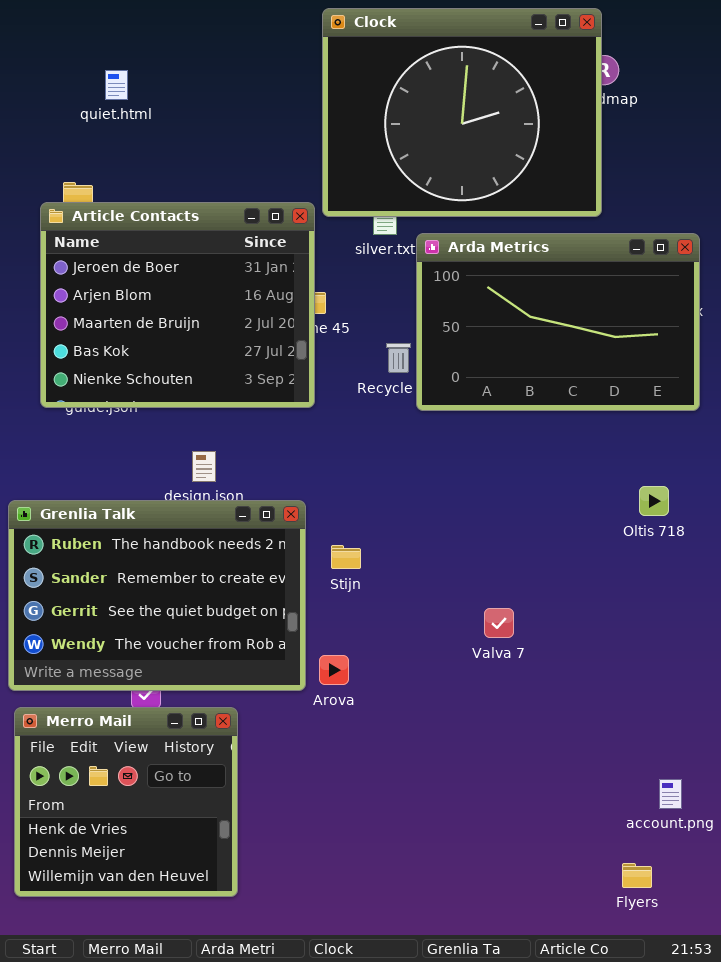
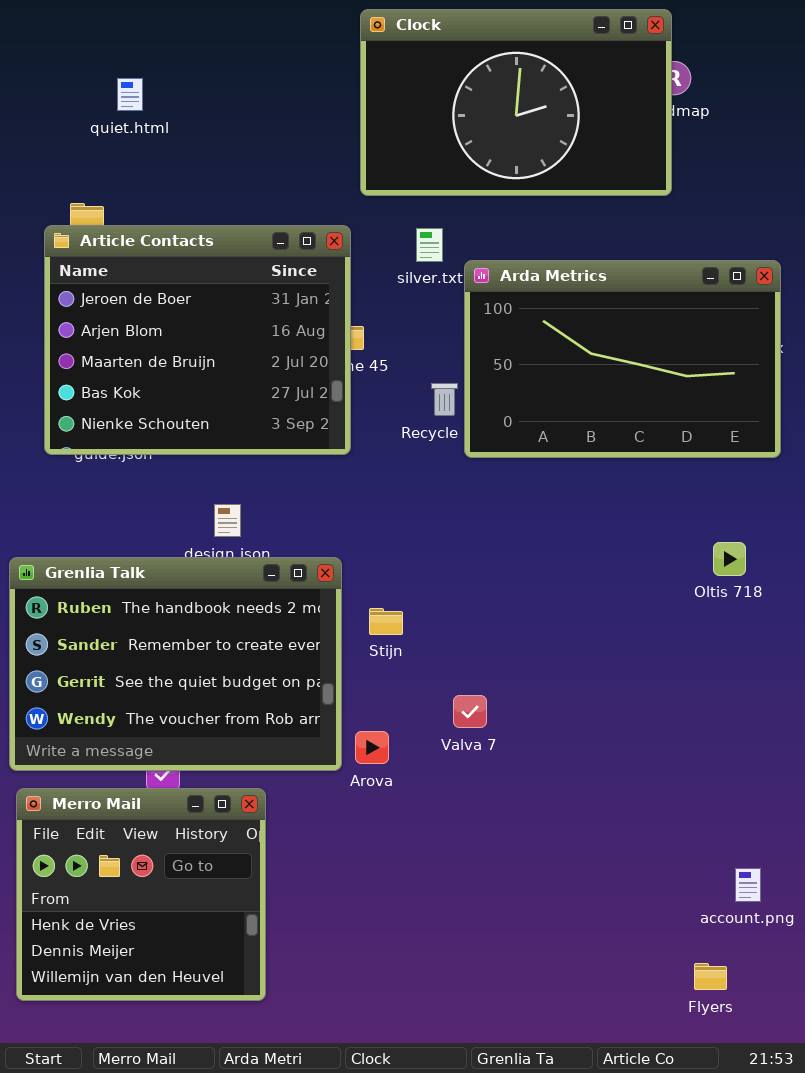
Clock: [322,8,602,217] -> [360,9,672,196], resized
Valva 7: [484,608,514,638] -> [453,695,487,728], moved

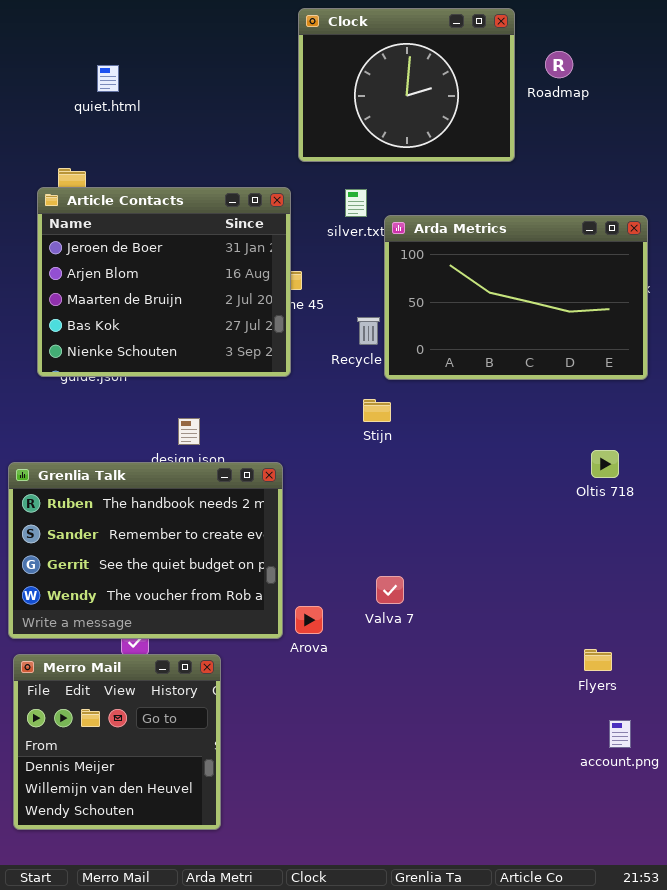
Clock: [360,9,672,196] -> [298,8,515,162], resized
Stijn: [369,608,403,635] -> [363,399,391,422], moved
Merro Mail: [16,788,266,1001] -> [13,654,221,830], scrolled down 1 row
Flyers: [694,963,727,990] -> [584,649,612,671], moved

